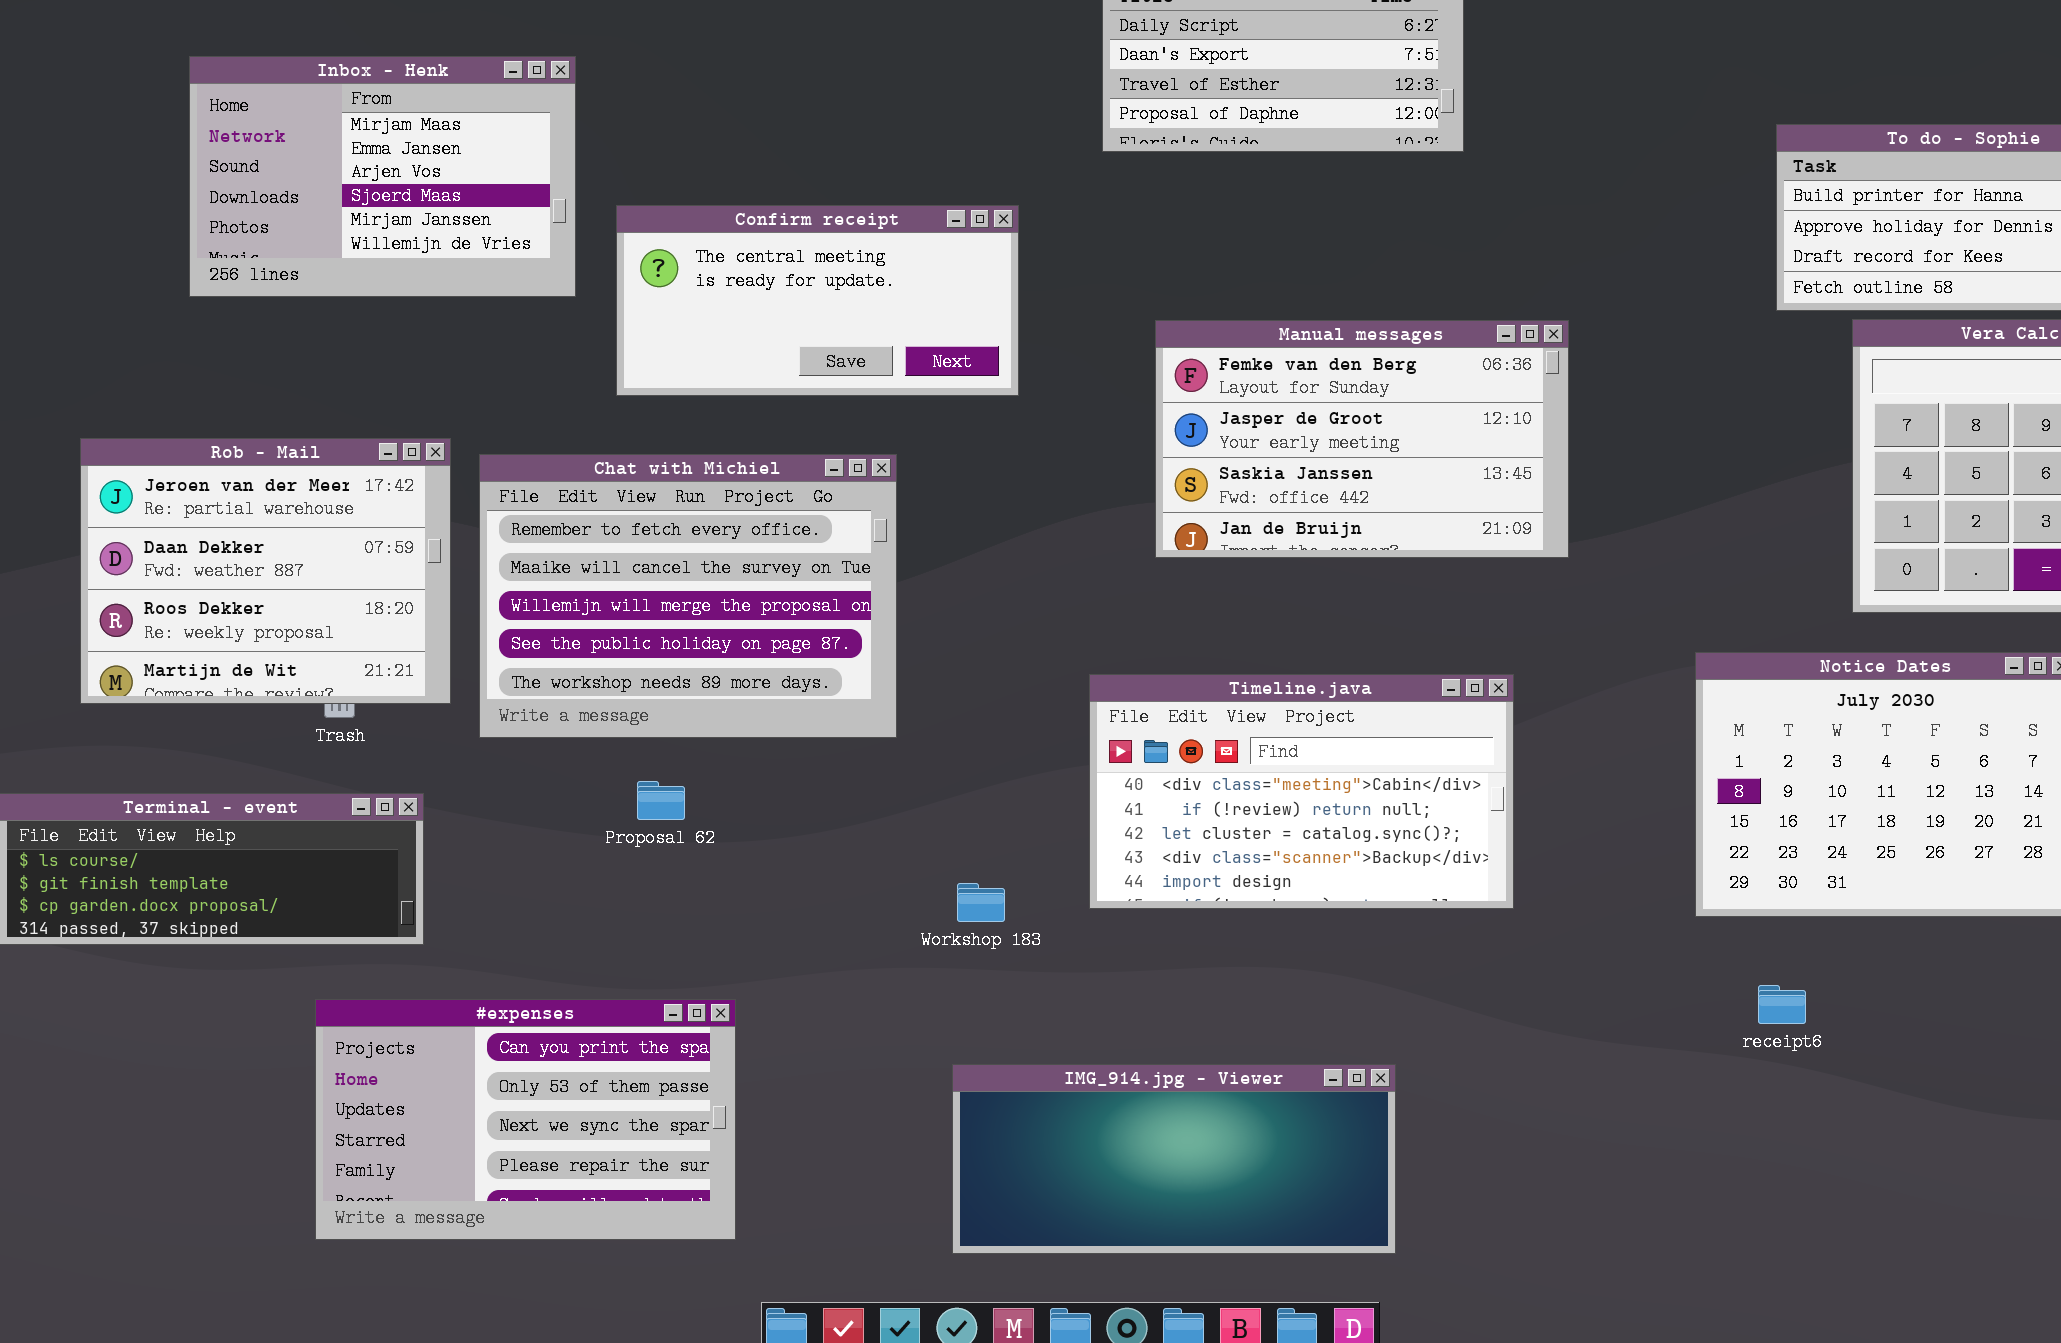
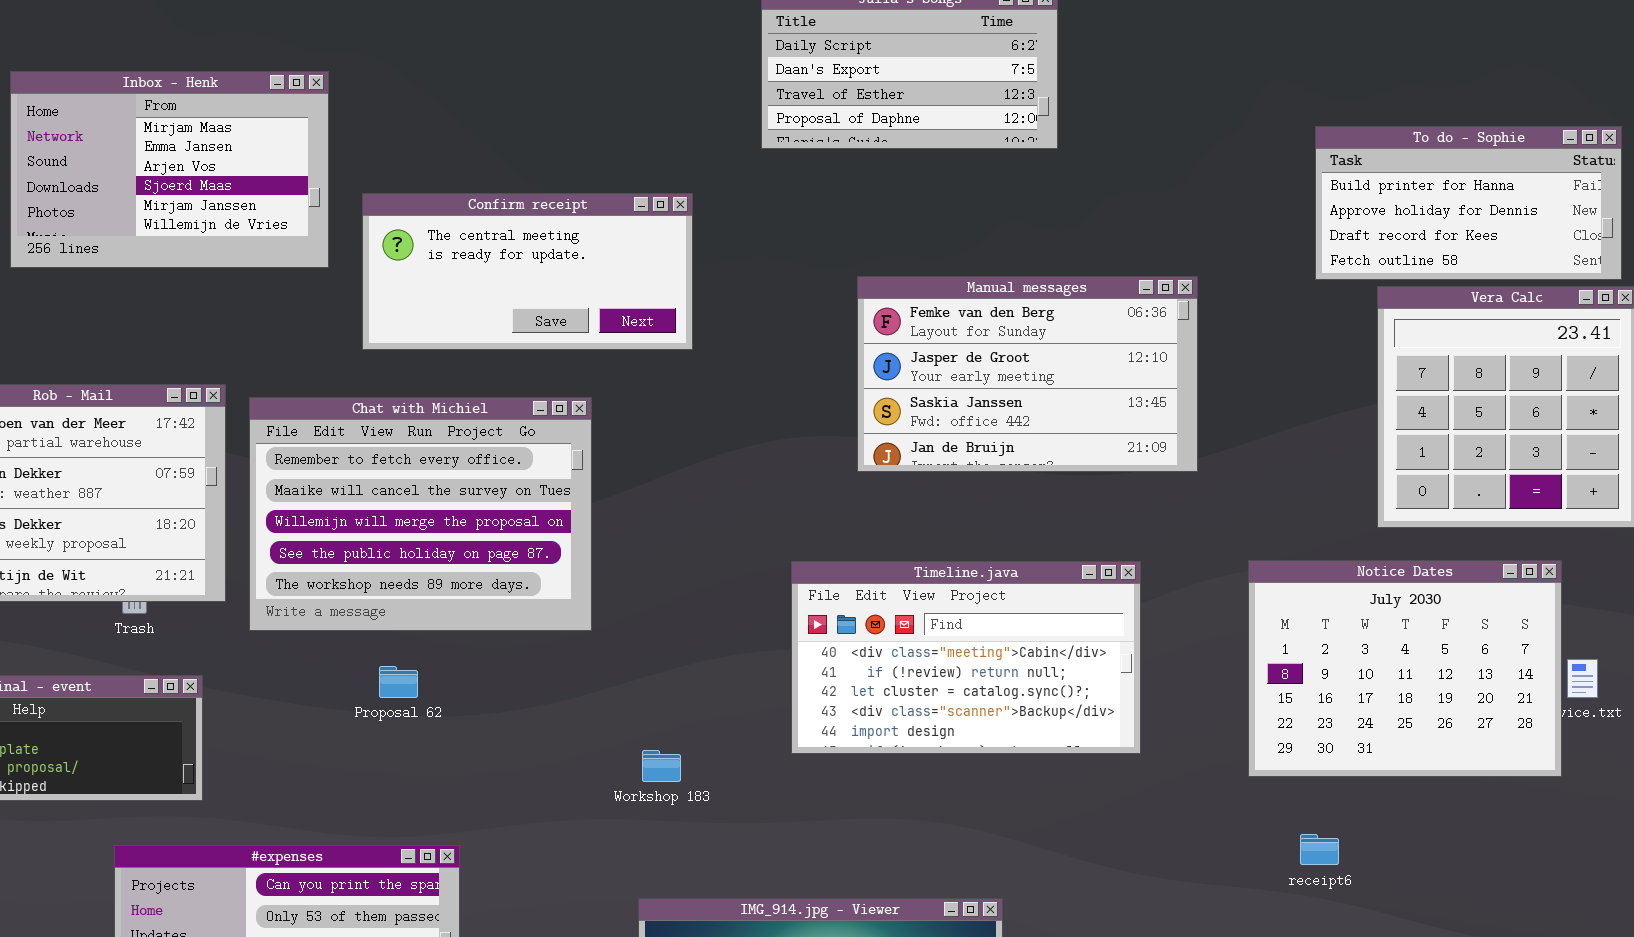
Manual messages: [1155,320,1569,558] -> [857,276,1198,472], moved
Timeline.java: [1089,674,1514,909] -> [791,561,1141,754], moved

